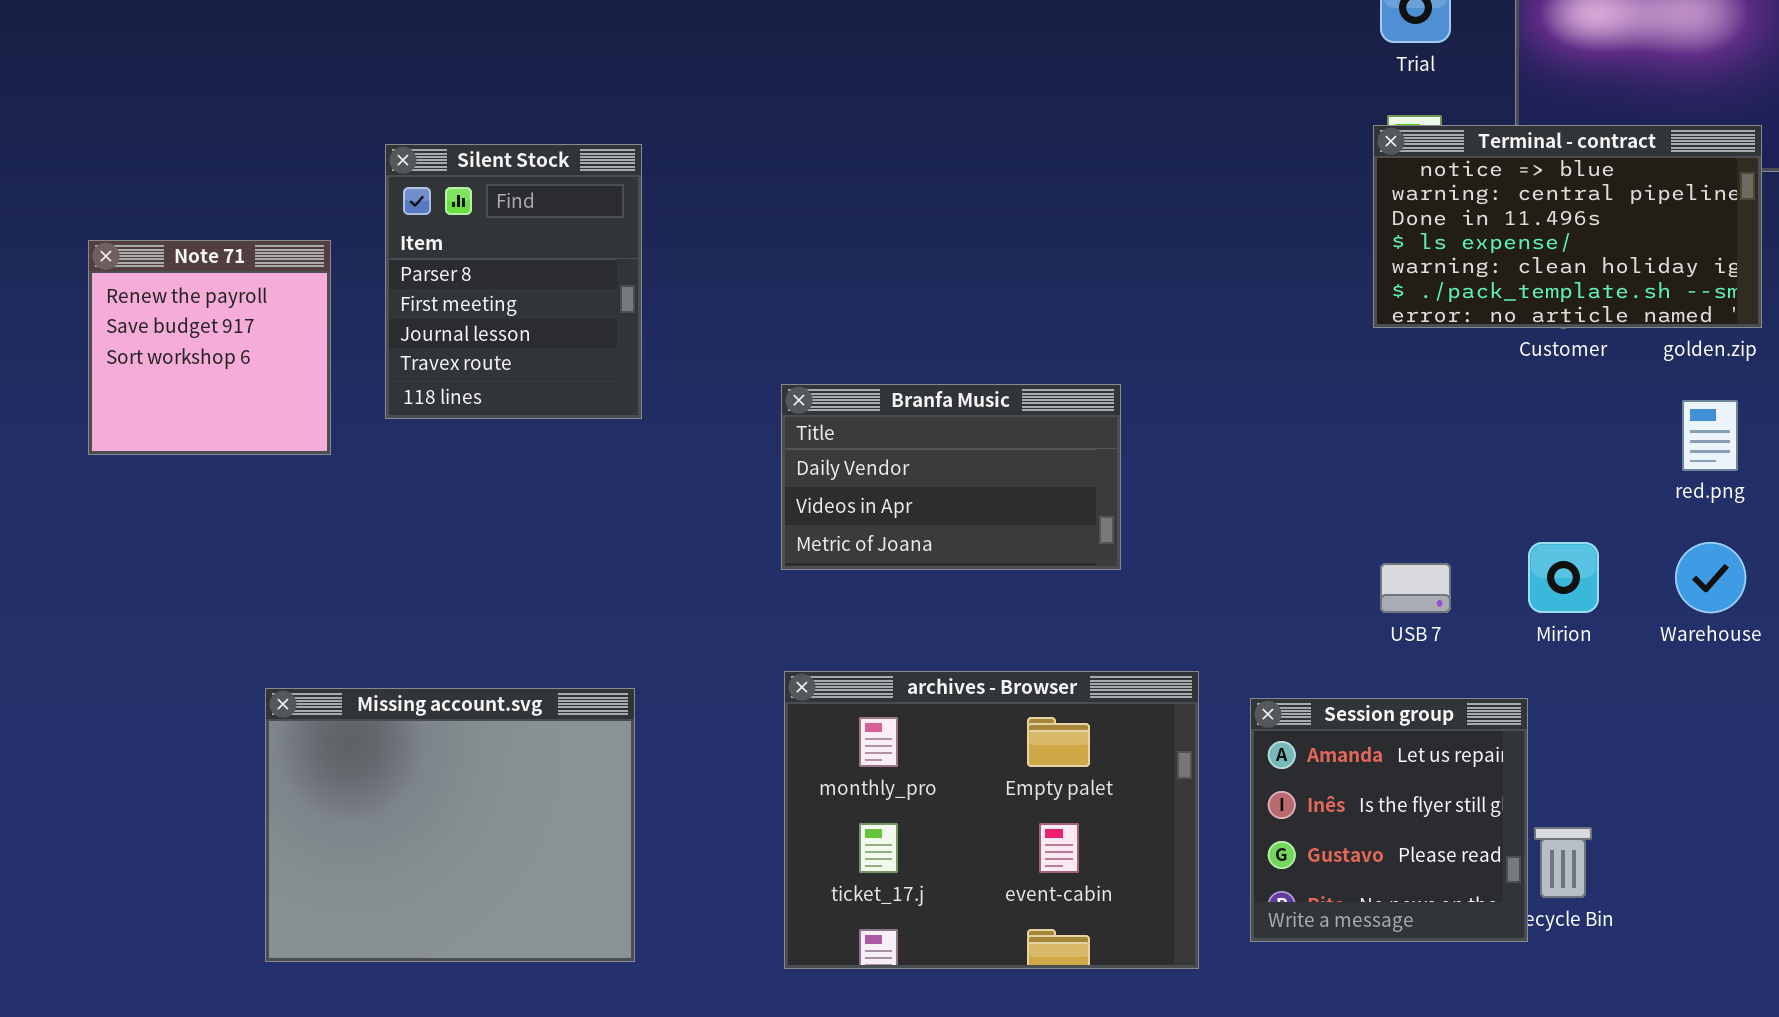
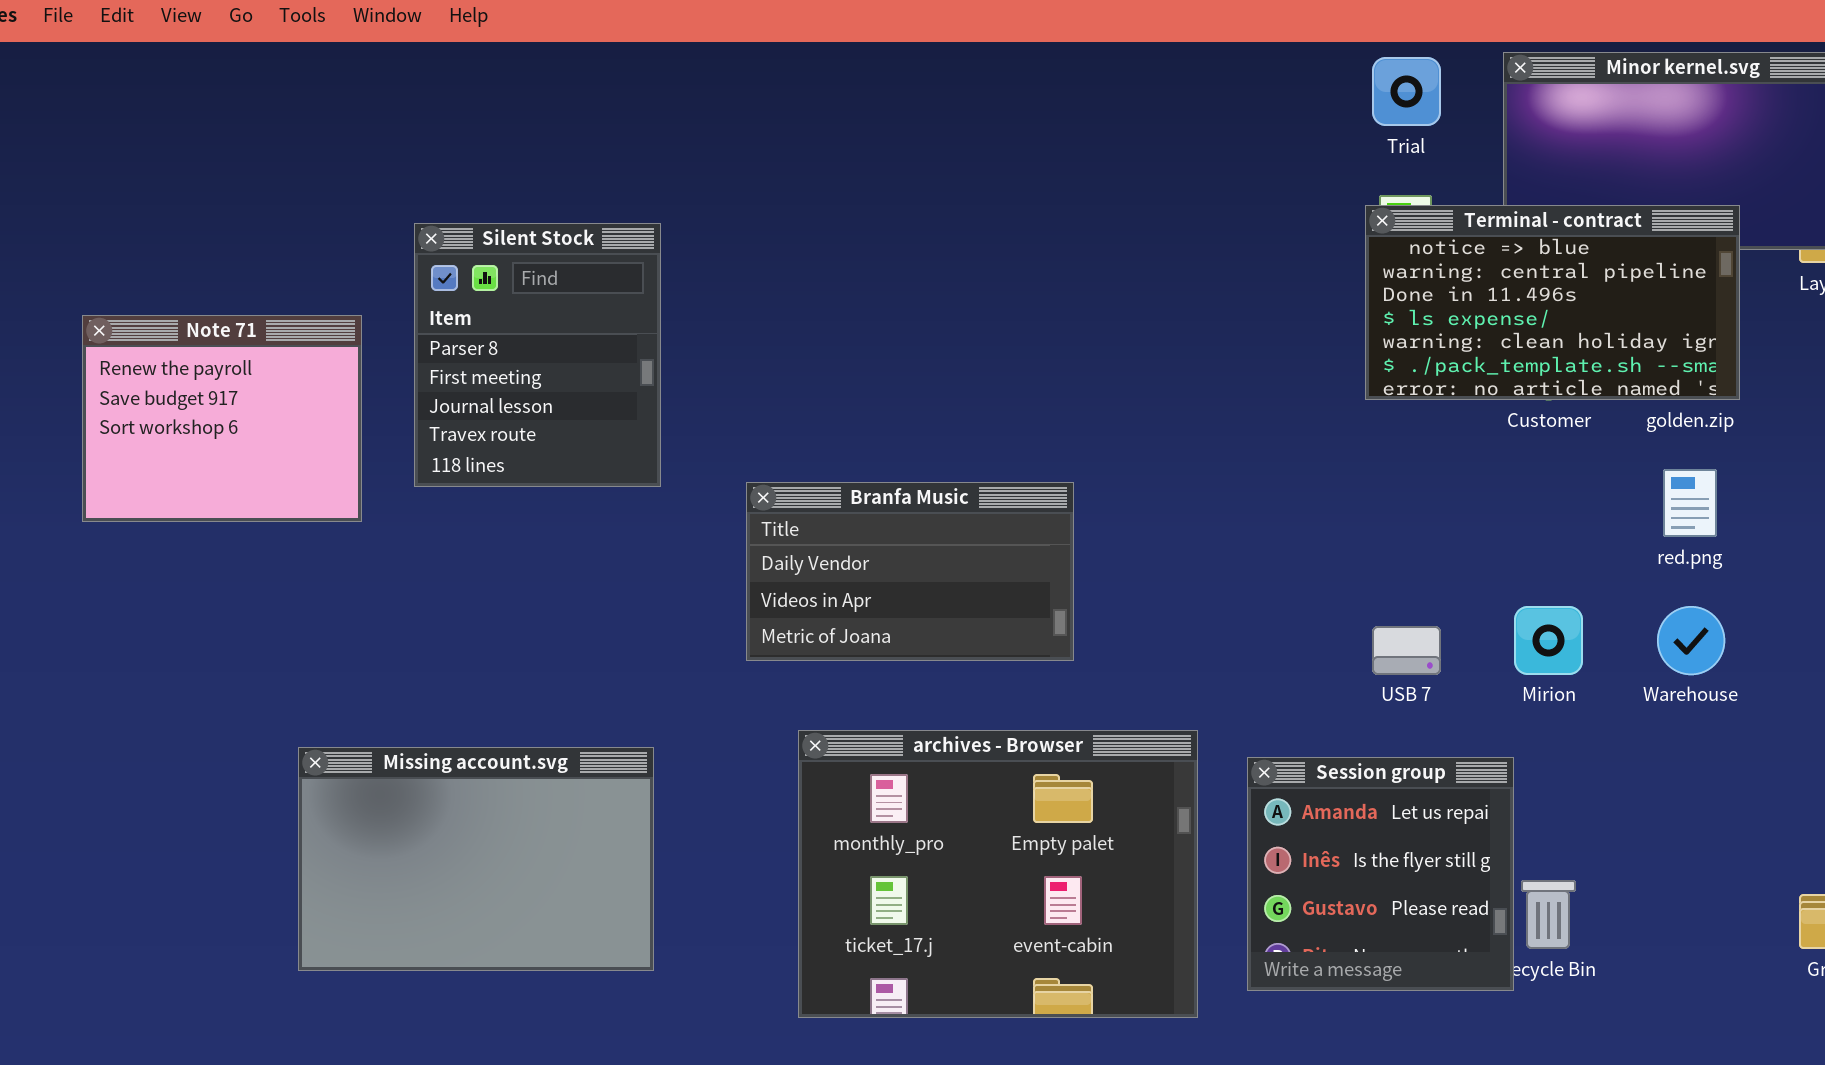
Note 71: [88,240,331,455] -> [82,315,362,522], resized
Branfa Music: [781,384,1121,570] -> [746,482,1074,661], moved
Missing account.svg: [265,688,635,962] -> [298,747,654,971], resized

